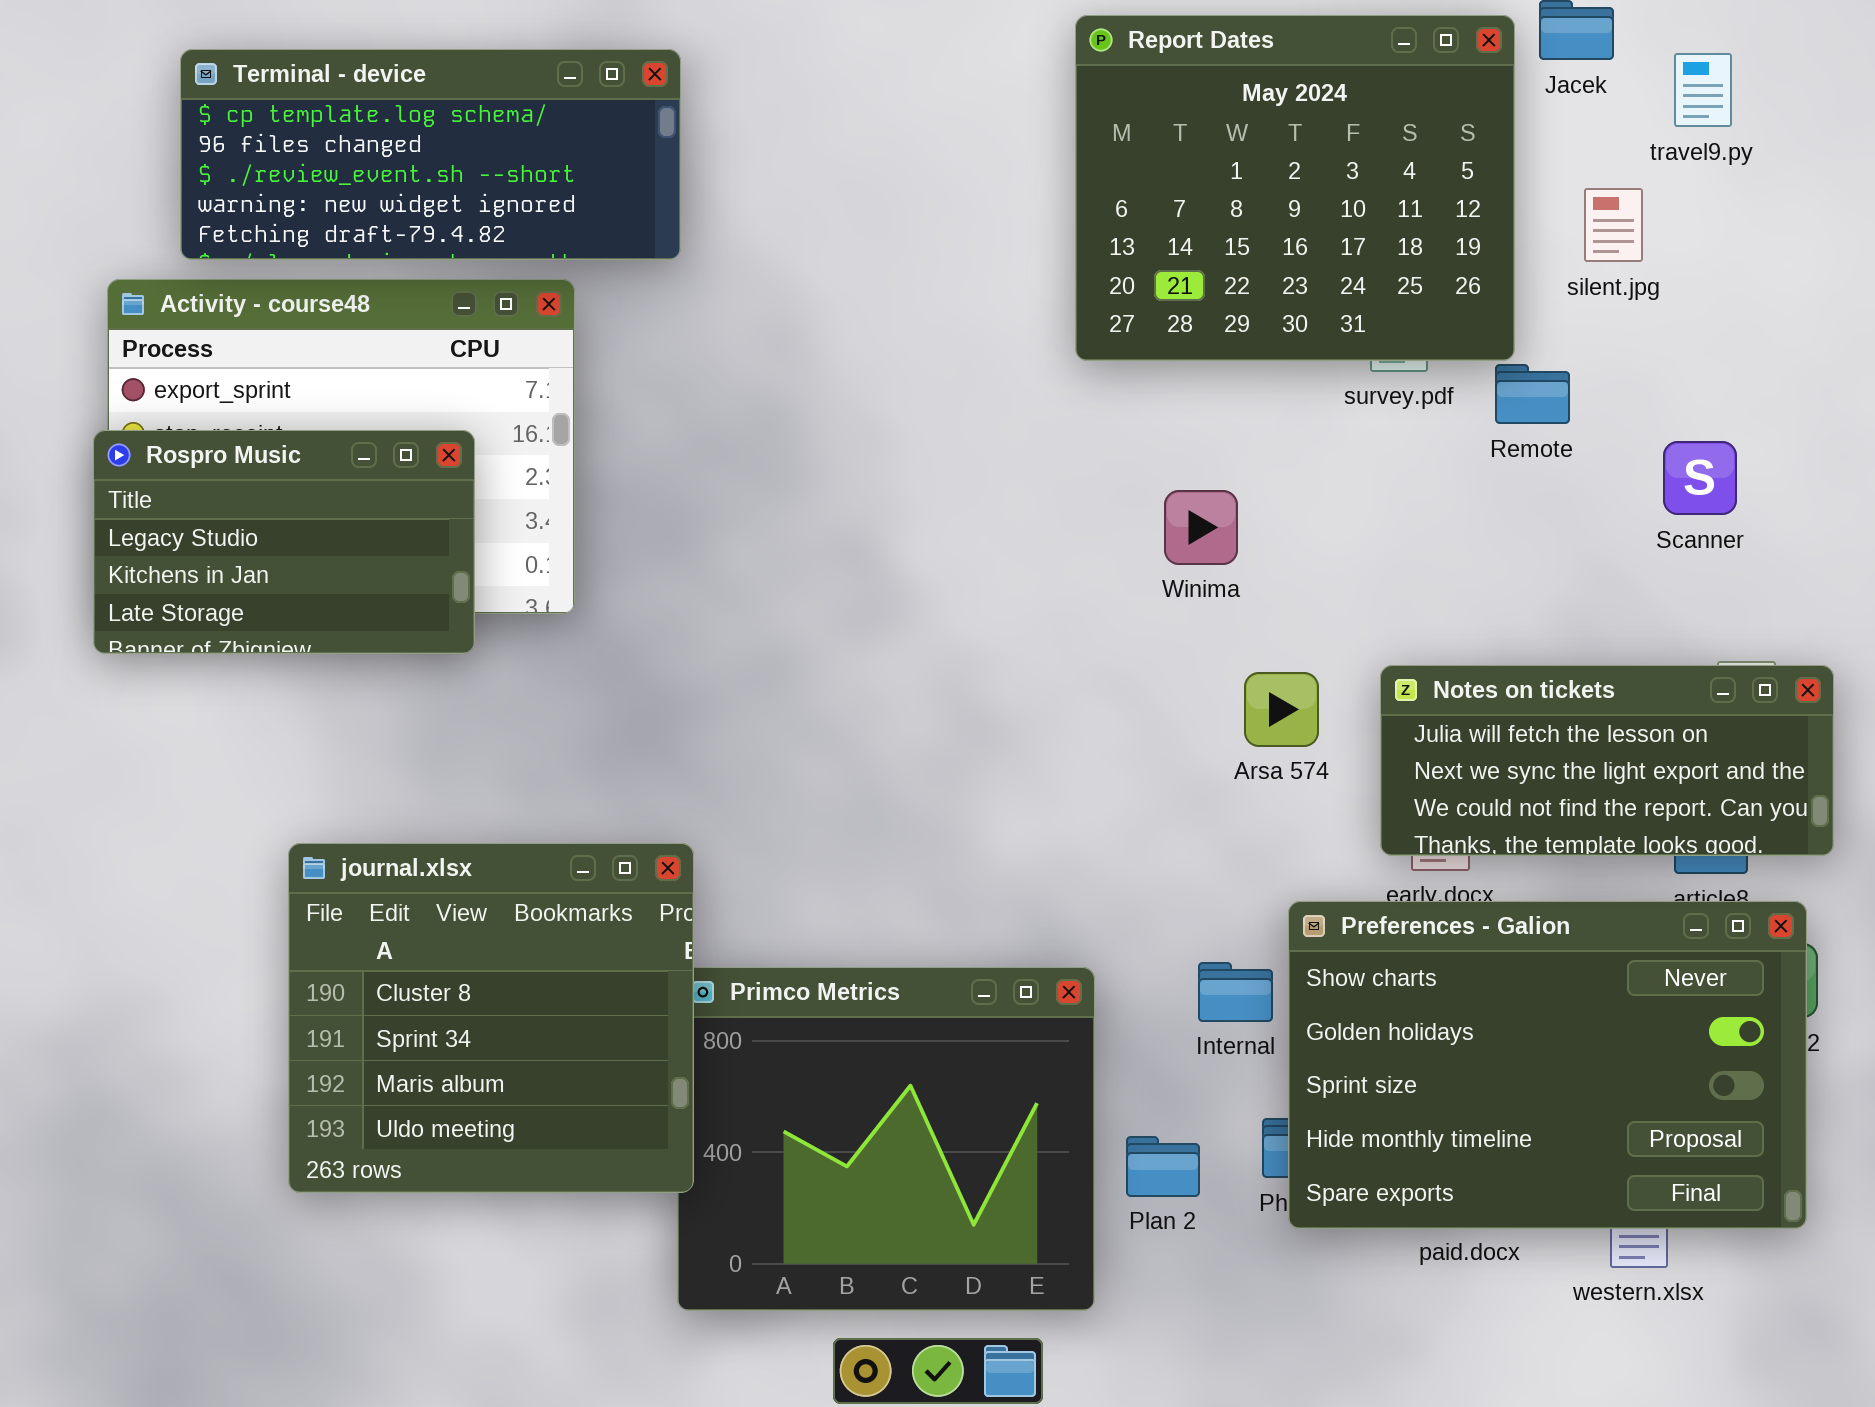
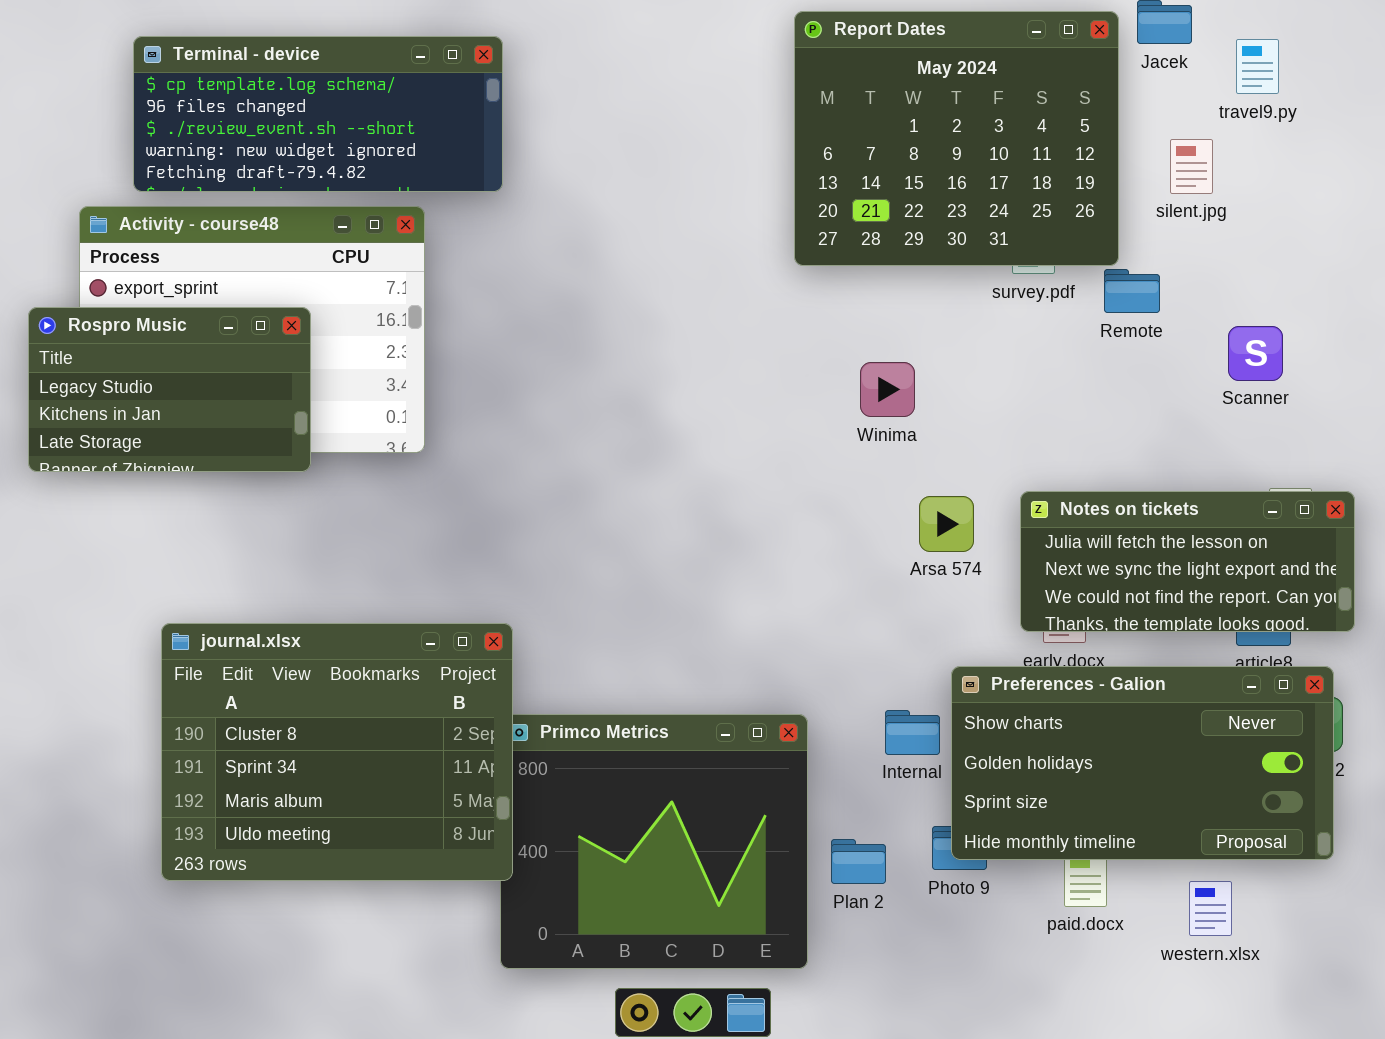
Rospro Music: [93,430,475,654] -> [28,307,311,472], moved
journal.xlsx: [288,843,694,1193] -> [161,623,513,881], resized
Preferences - Galion: [1288,901,1807,1229] -> [951,666,1334,860], resized

